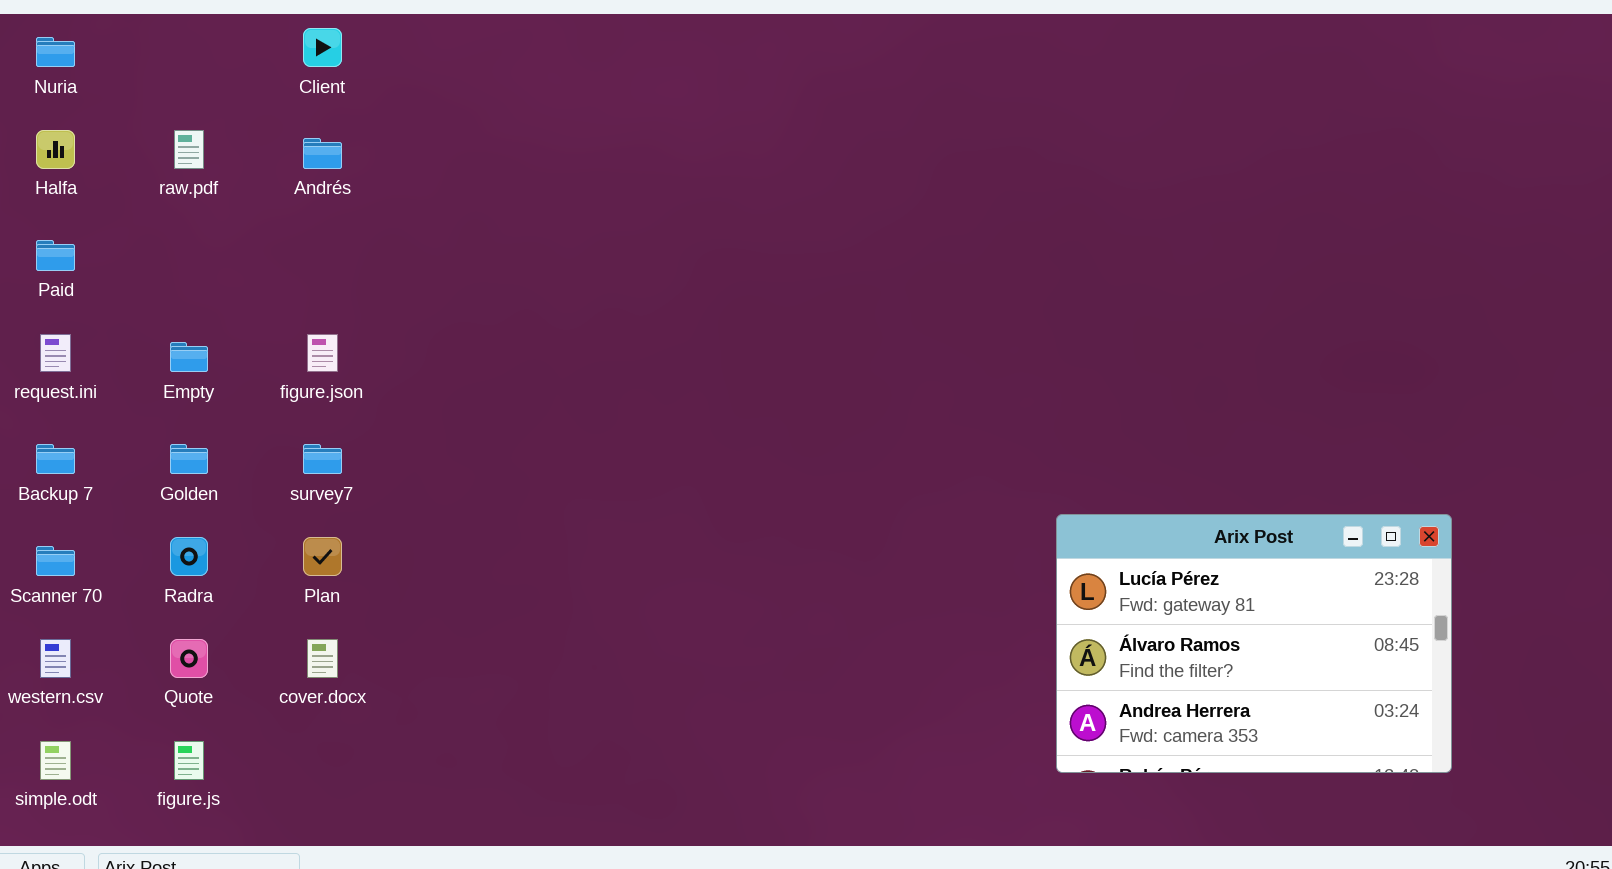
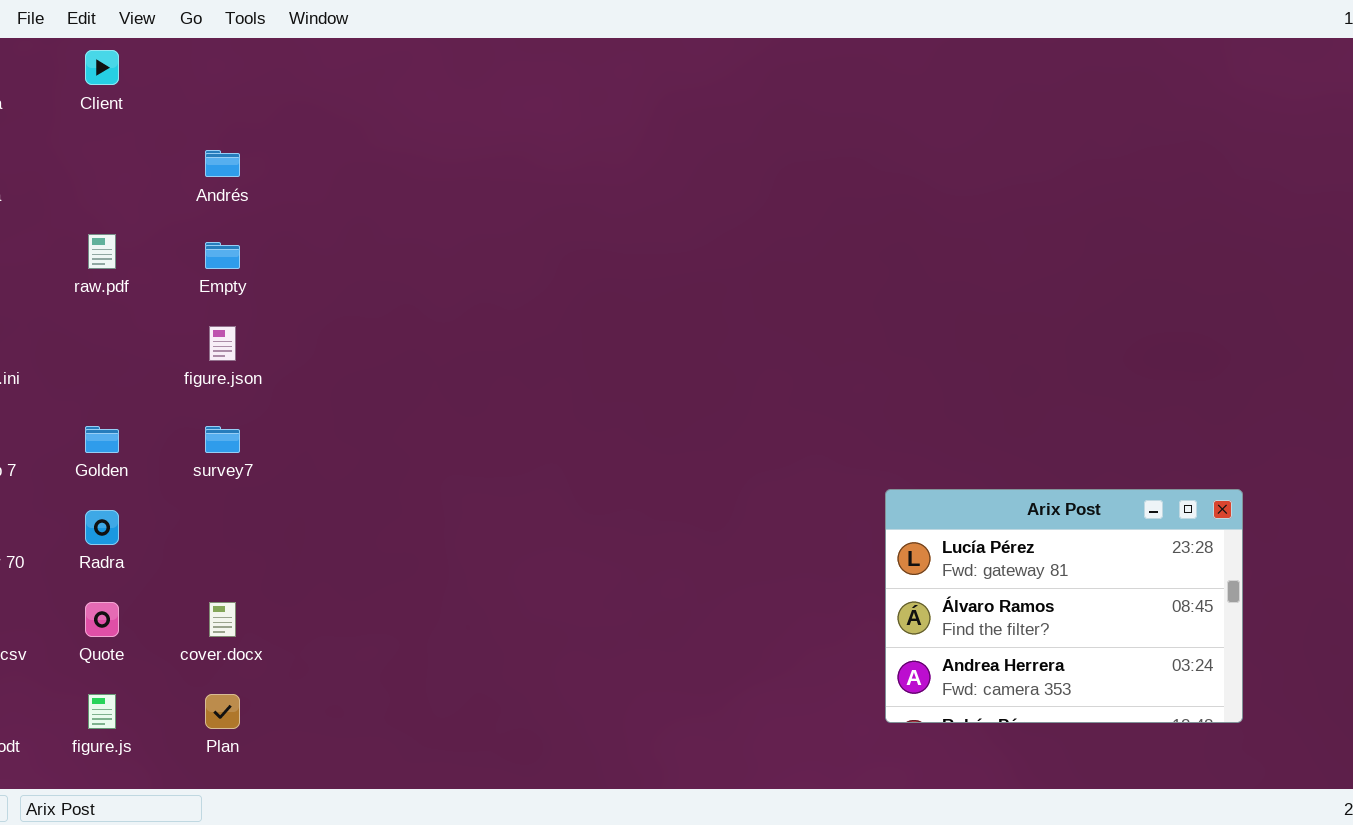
Client: [303,28,342,67] -> [85,50,119,85], moved
raw.pdf: [174,130,204,169] -> [88,234,116,269], moved
Empty: [170,342,208,372] -> [205,242,240,269], moved
Plan: [303,537,342,576] -> [205,694,240,729], moved

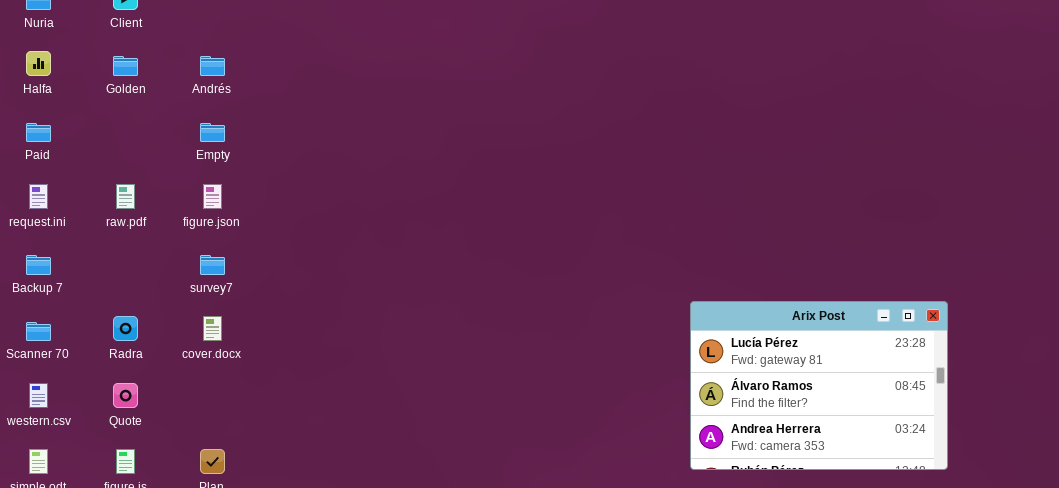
raw.pdf: [88,234,116,269] -> [116,184,135,209], moved
Golden: [85,426,119,453] -> [113,56,138,76], moved
cover.docx: [209,602,236,637] -> [203,316,222,341], moved

